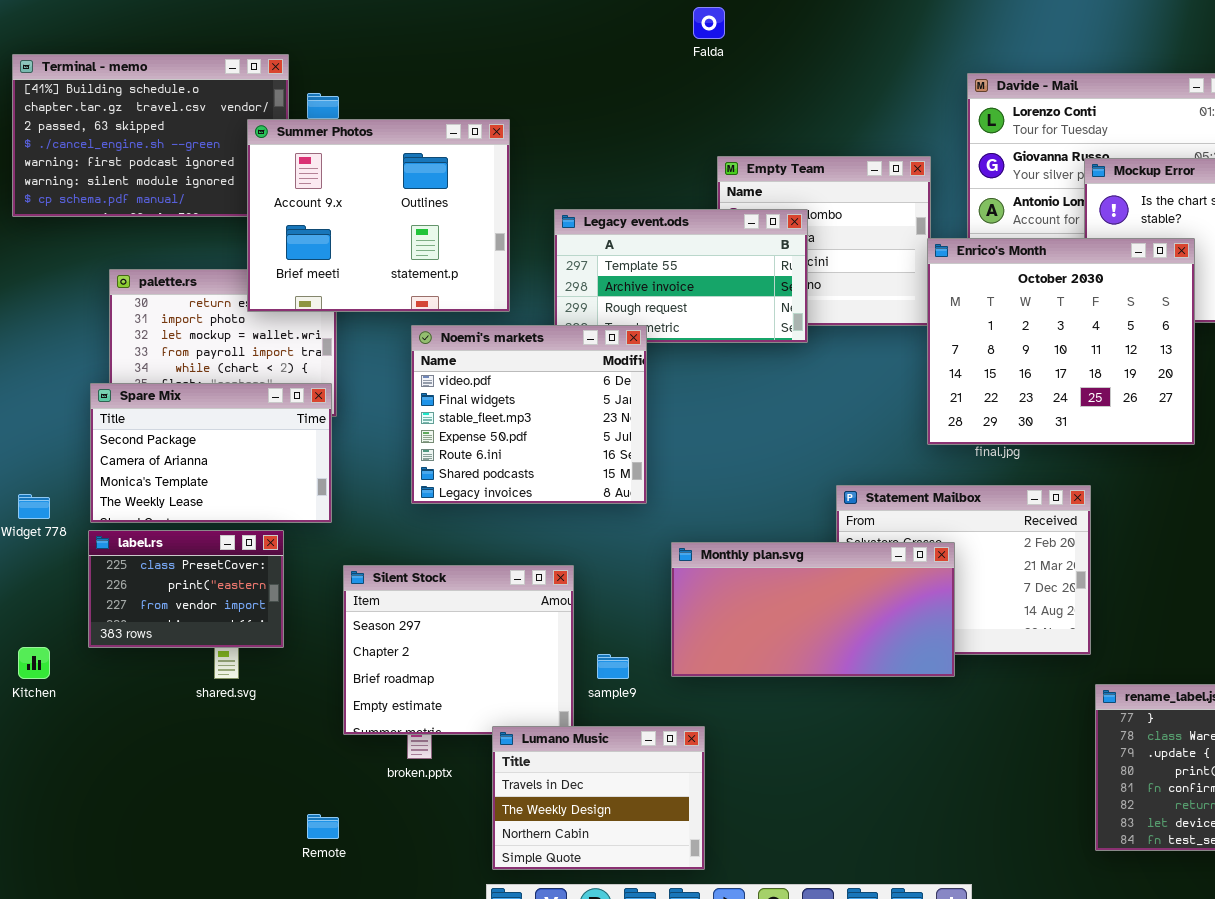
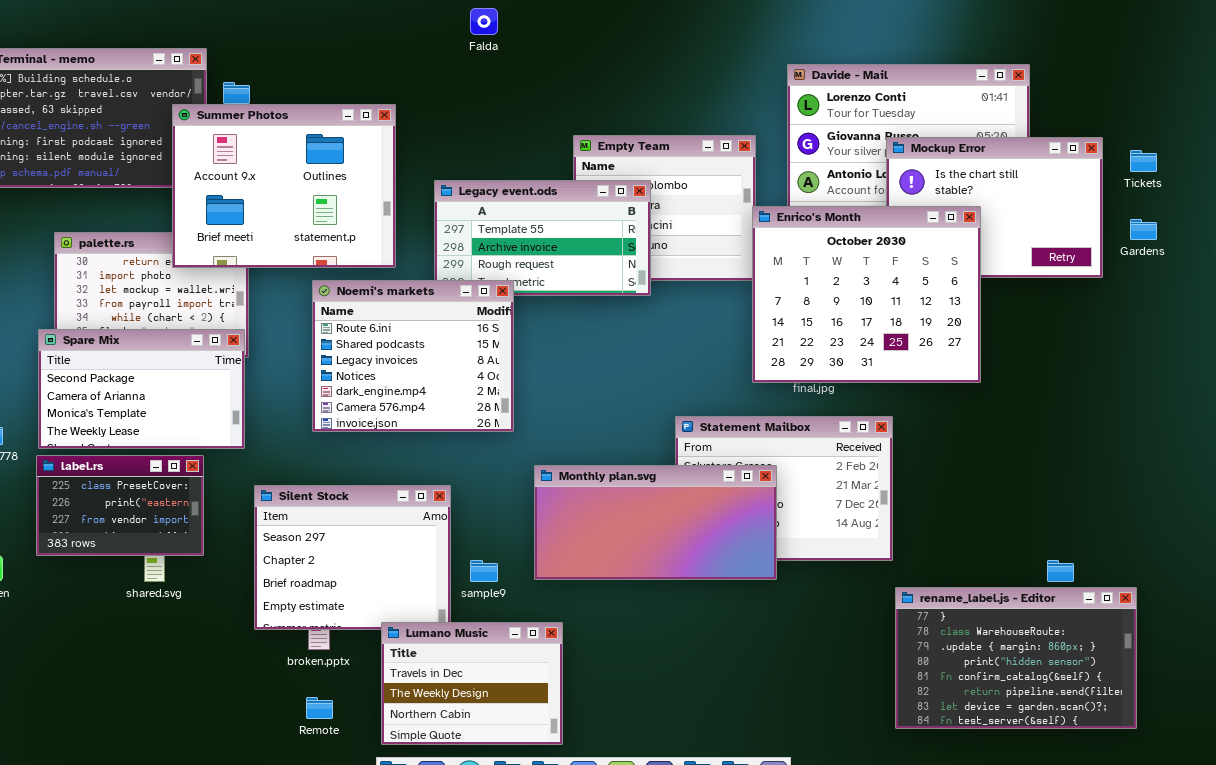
Falda: [693,7,725,39] -> [470,8,498,35], moved
Noemi's markets: [411,325,647,504] -> [312,280,514,432], scrolled down 4 rows
Remote: [307,814,339,839] -> [306,697,333,719], moved

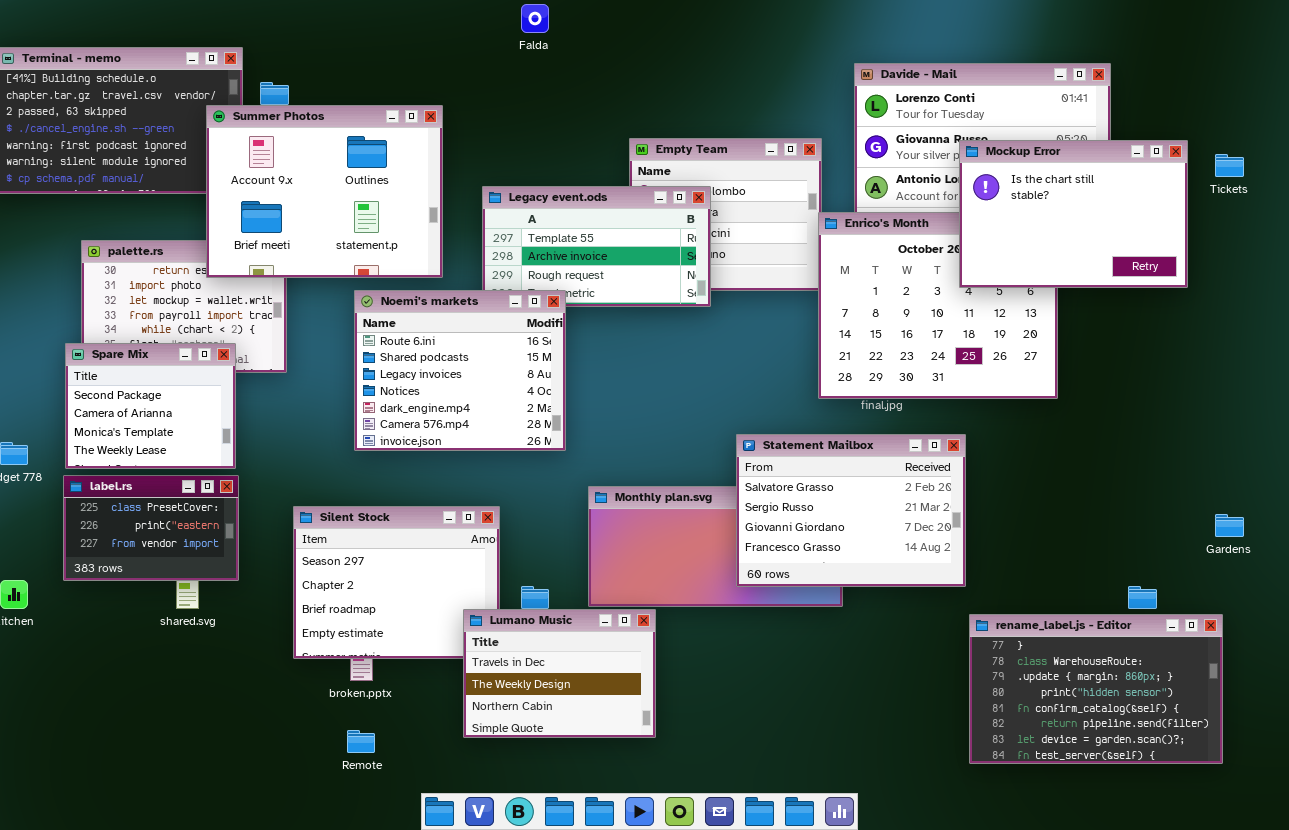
Mockup Error: [886,137,1103,278] -> [959,140,1188,288], raised
Gardens: [1130,219,1157,240] -> [1215,514,1244,537], moved
Spare Mix: [38,329,245,449] -> [65,343,236,469], resized
Statement Mailbox: [675,416,893,561] -> [736,434,966,587], raised
Lumano Music: [381,622,563,745] -> [463,609,656,738], moved

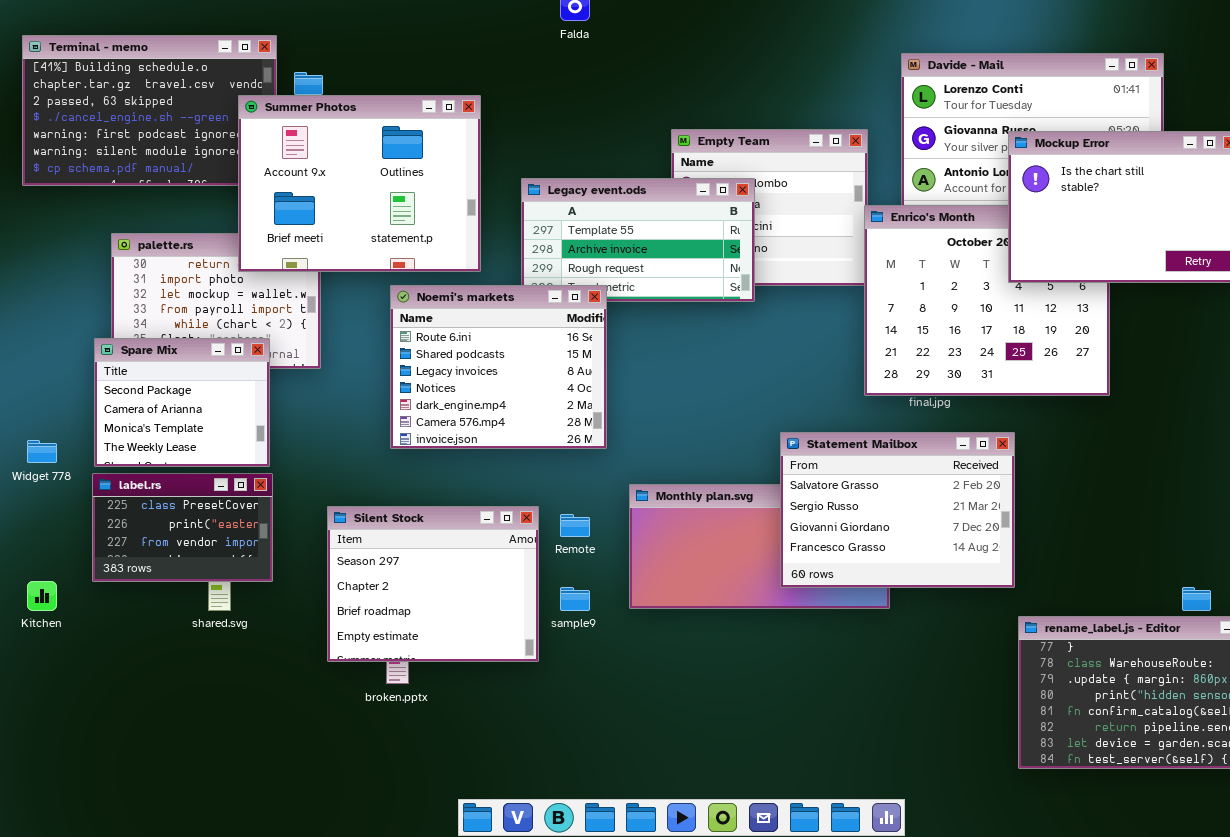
Lumano Music: [463,609,656,738] -> none, closed
Remote: [347,730,375,753] -> [560,514,590,537], moved

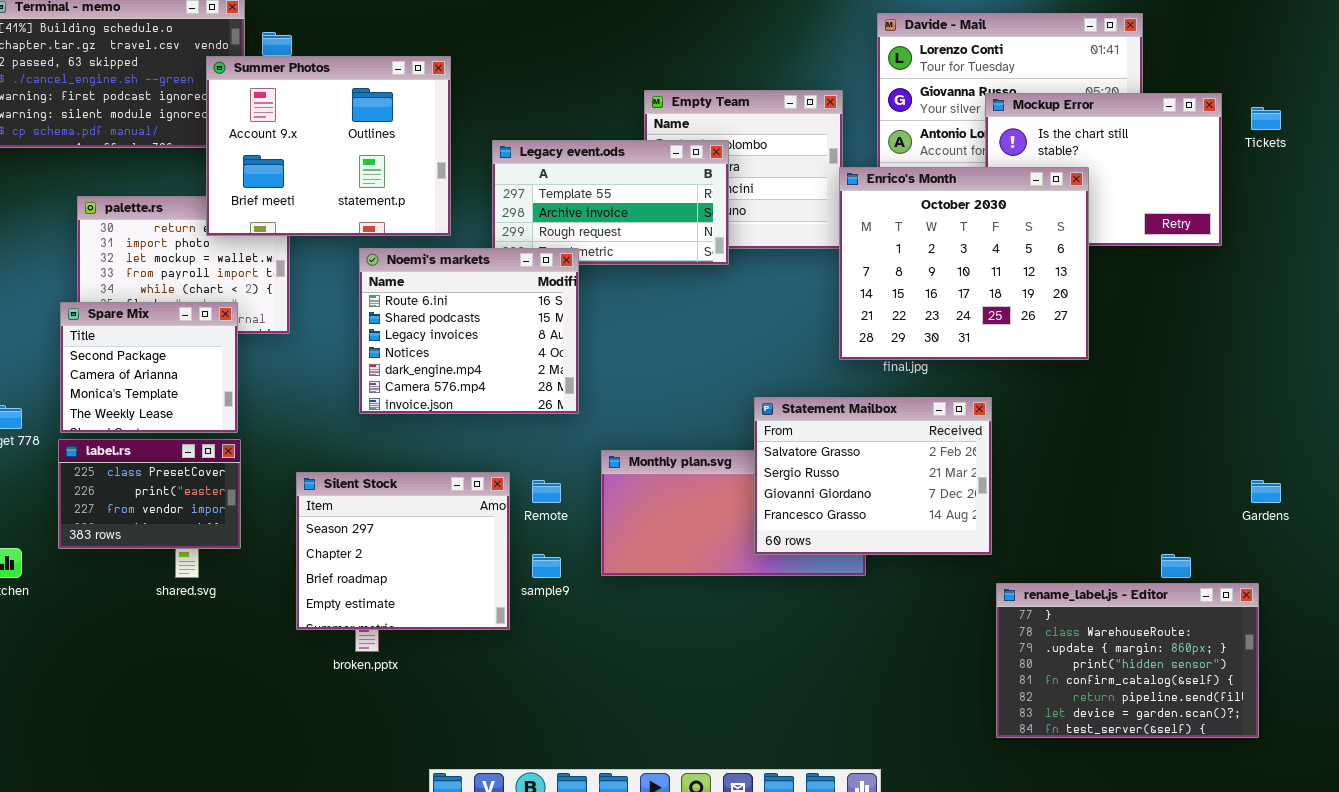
Enrico's Month: [864,205,1110,396] -> [839,167,1089,360], raised

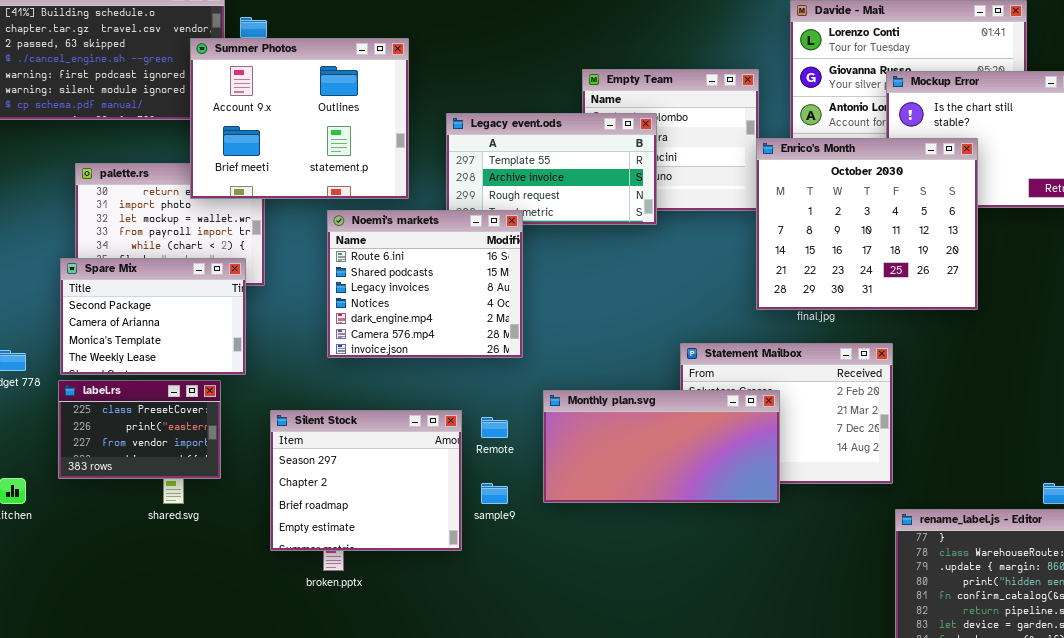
Spare Mix: [60,302,238,433] -> [60,258,246,375], resized
Monthly plan.svg: [601,450,866,576] -> [543,390,780,503], raised

